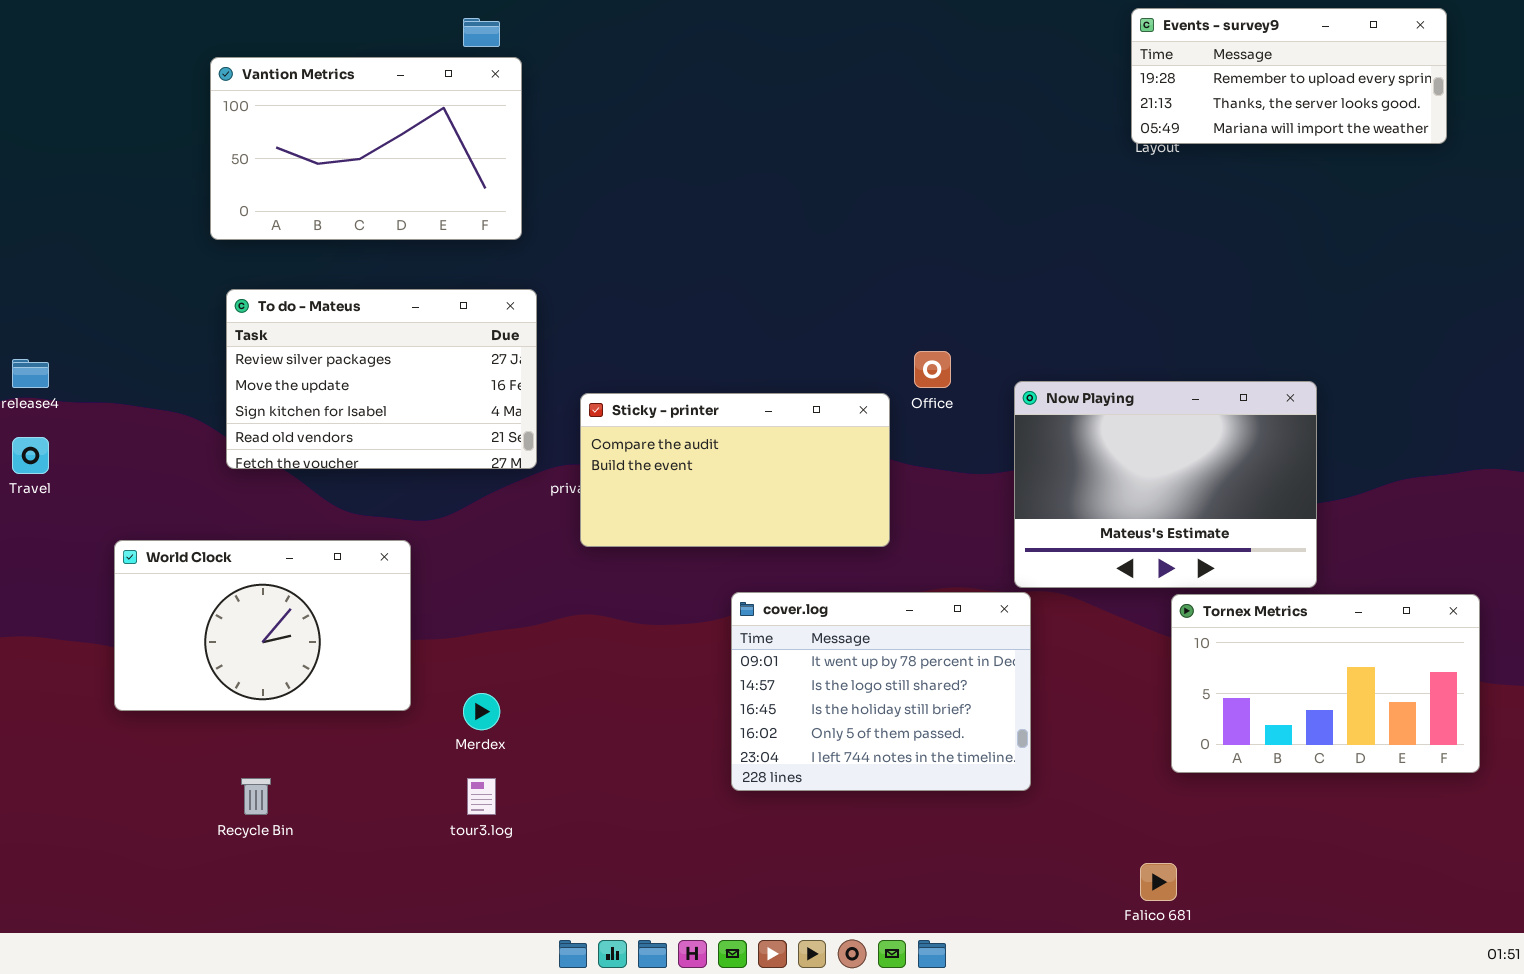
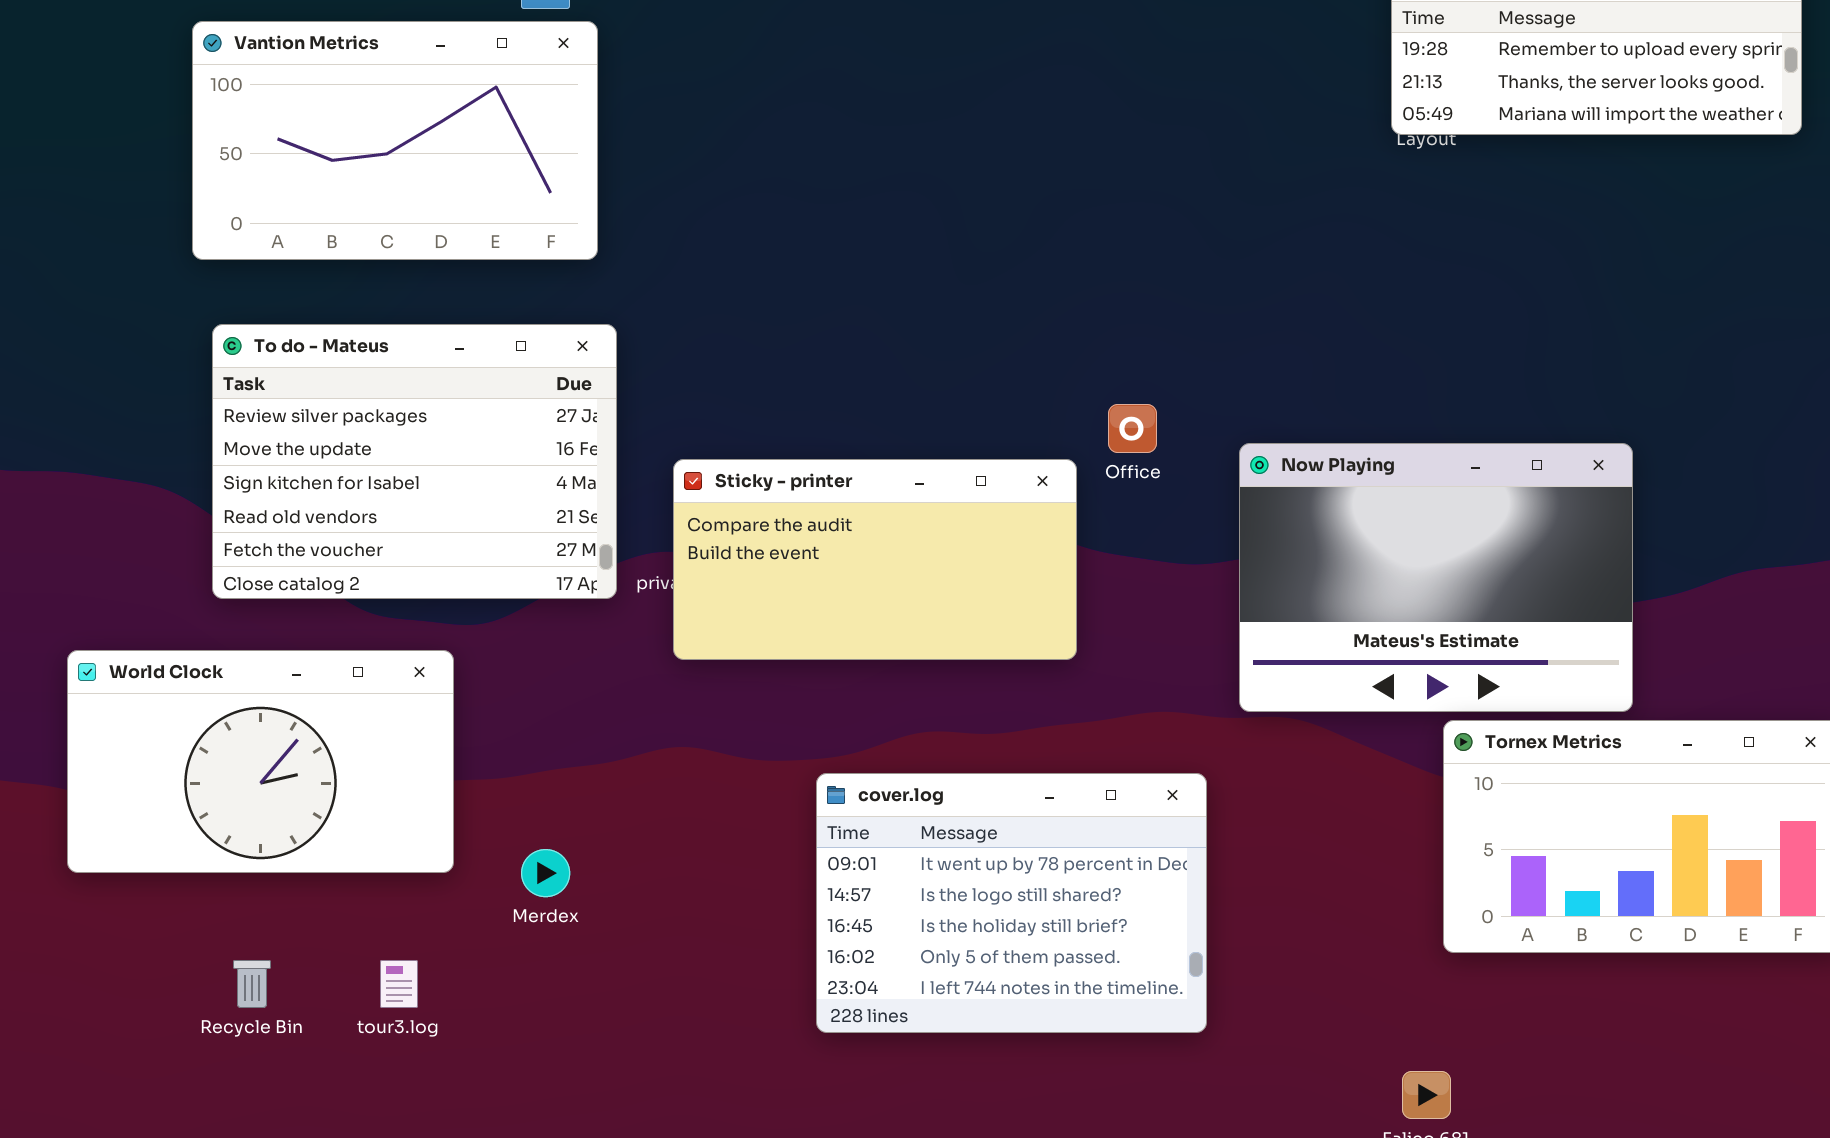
To do - Mateus: [226,289,537,469] -> [212,324,617,599], resized
cover.log: [731,592,1031,791] -> [816,773,1207,1033], moved
tour3.log: [467,778,496,815] -> [380,960,418,1008], moved

